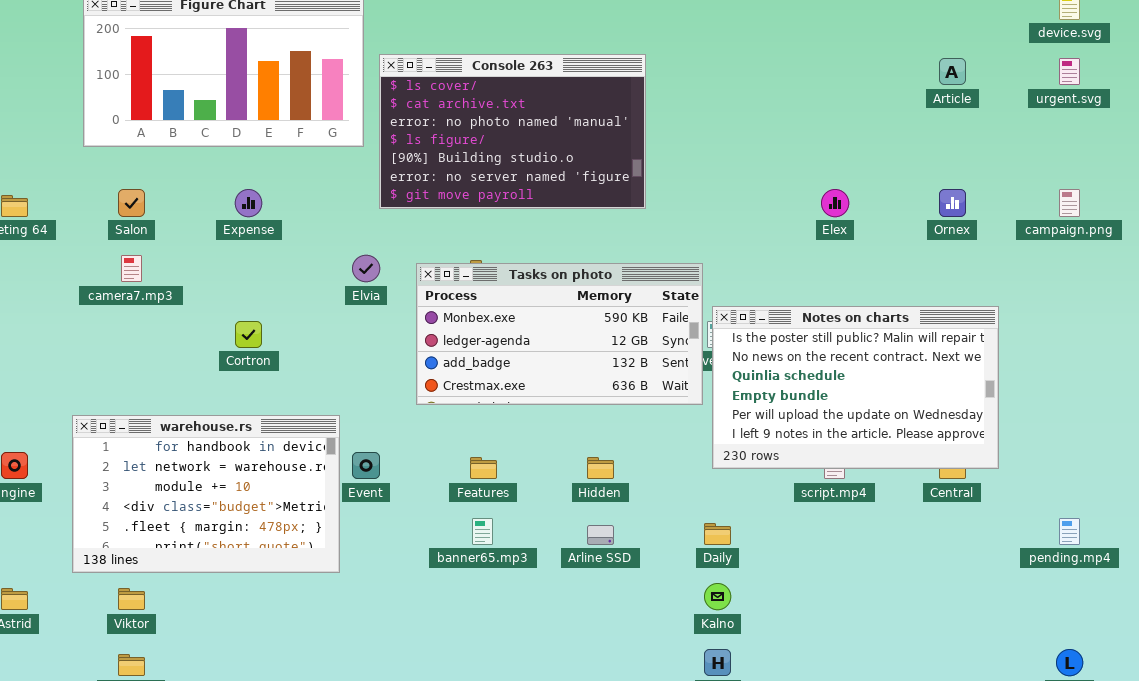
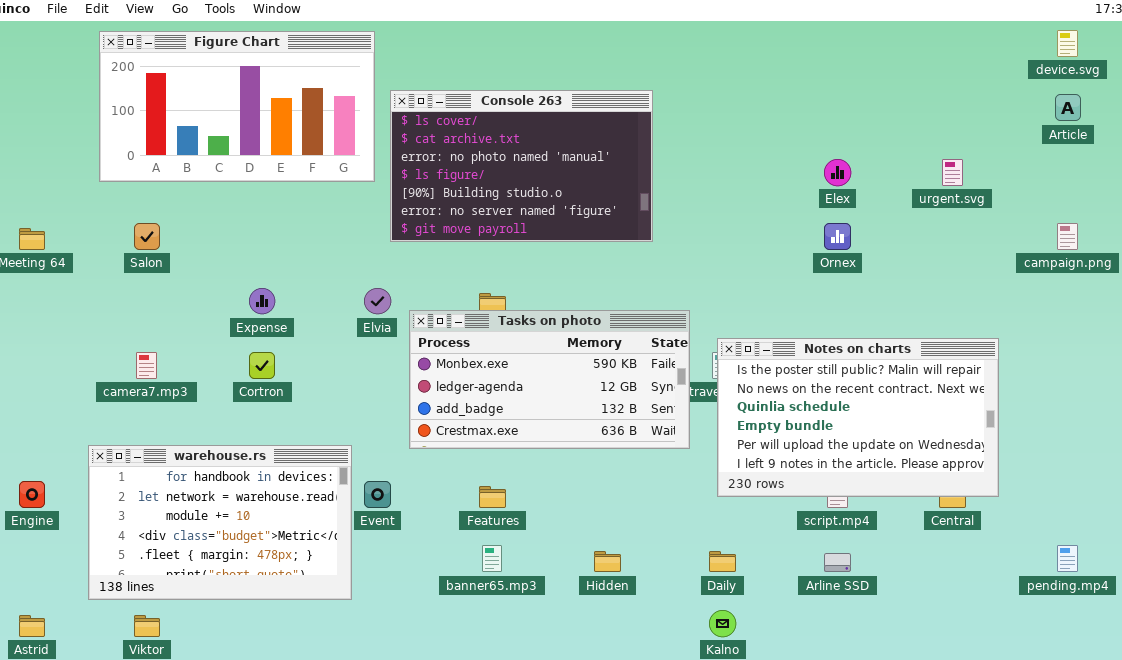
Article: [939,58,966,85] -> [1055,94,1081,121], moved
urgent.svg: [1059,58,1080,85] -> [942,159,963,186], moved
Expense: [235,189,262,217] -> [249,288,275,314], moved
Elex: [821,189,849,217] -> [824,159,851,186], moved
Ornex: [939,189,966,217] -> [824,223,851,250], moved
camera7.mp3: [121,255,142,282] -> [136,352,157,379], moved
Tasks on photo: [416,263,703,405] -> [409,310,690,449], moved
Hidden: [587,457,614,479] -> [594,551,621,572], moved
Arline SSD: [587,525,614,545] -> [824,553,851,572], moved

